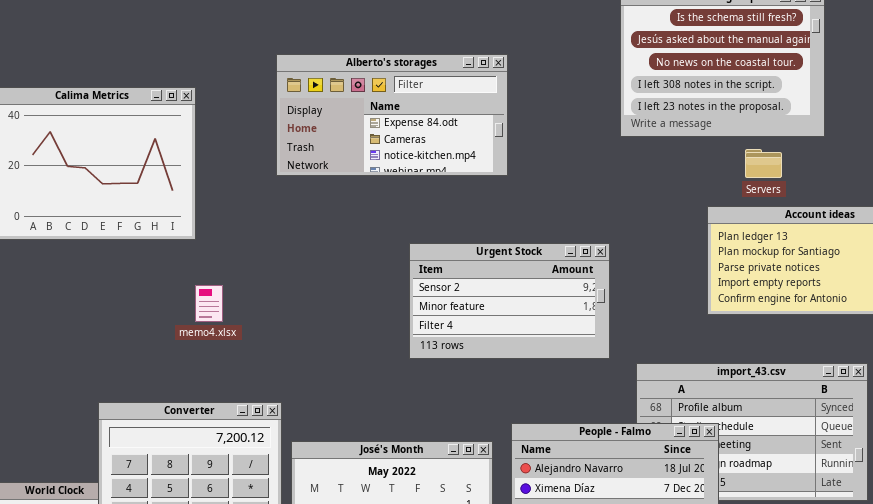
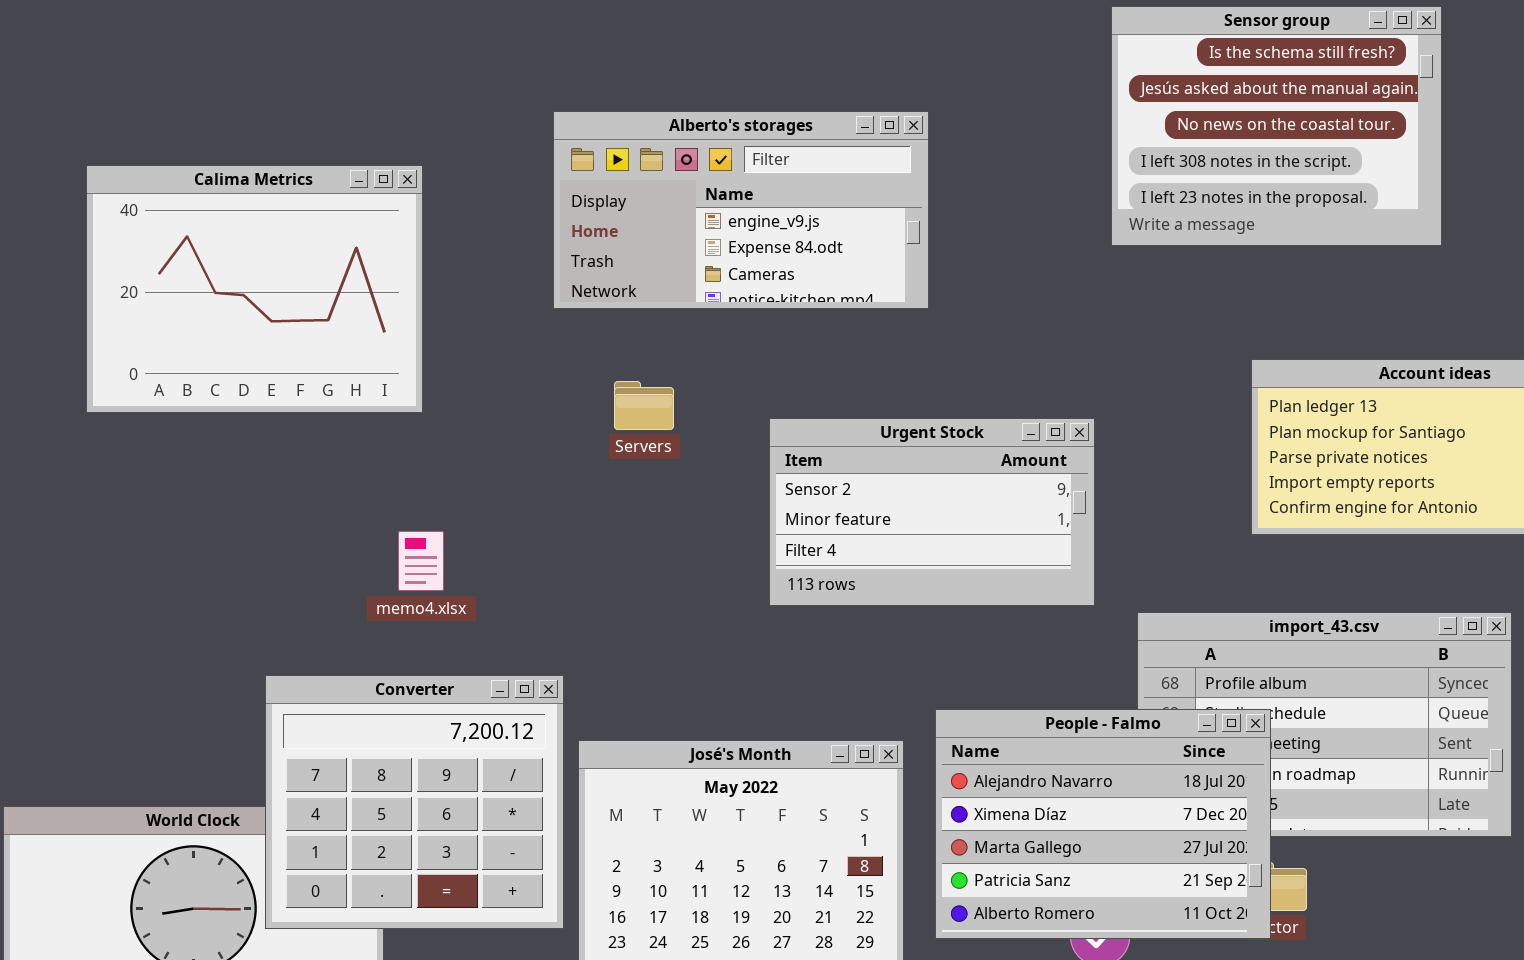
Alberto's storages: [276,54,508,176] -> [553,111,929,309], scrolled up 1 row
Servers: [745,149,782,178] -> [614,381,674,430], moved
memo4.xlsx: [195,285,223,322] -> [398,531,444,591], moved

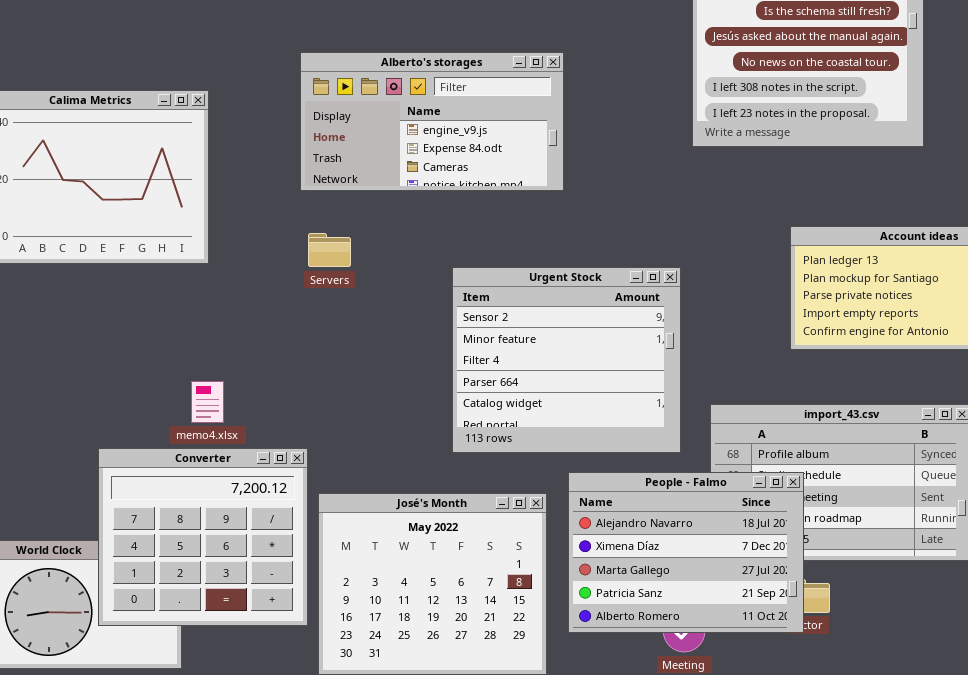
Servers: [614,381,674,430] -> [308,233,351,267], moved
Urgent Stock: [769,418,1095,606] -> [452,267,681,453], resized
memo4.xlsx: [398,531,444,591] -> [191,381,224,423], moved

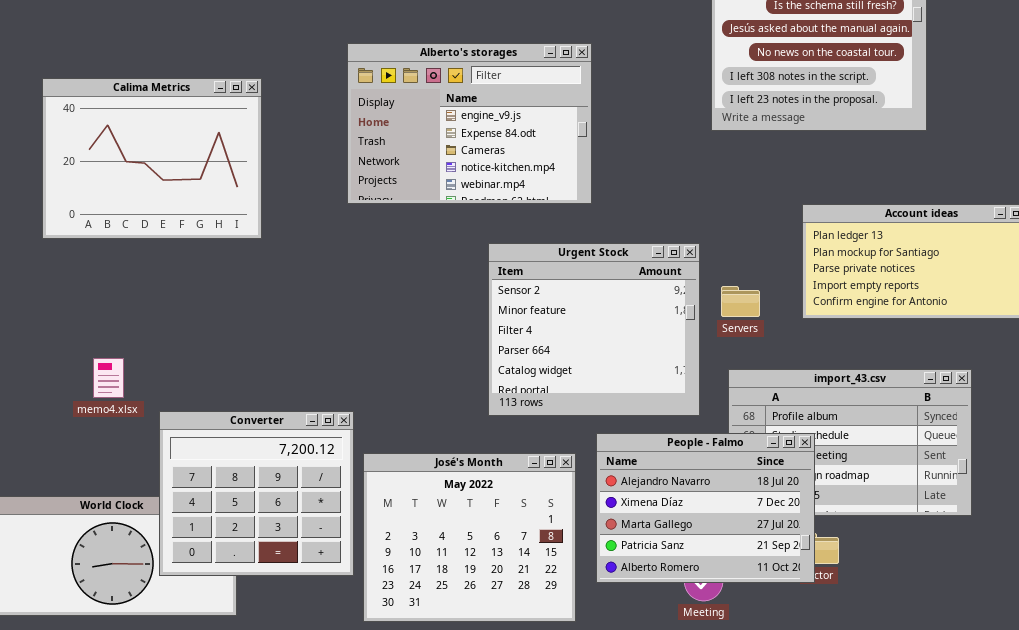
Alberto's storages: [300,52,564,191] -> [347,43,592,204], resized
Servers: [308,233,351,267] -> [721,286,760,317], moved
memo4.xlsx: [191,381,224,423] -> [93,358,124,398], moved

